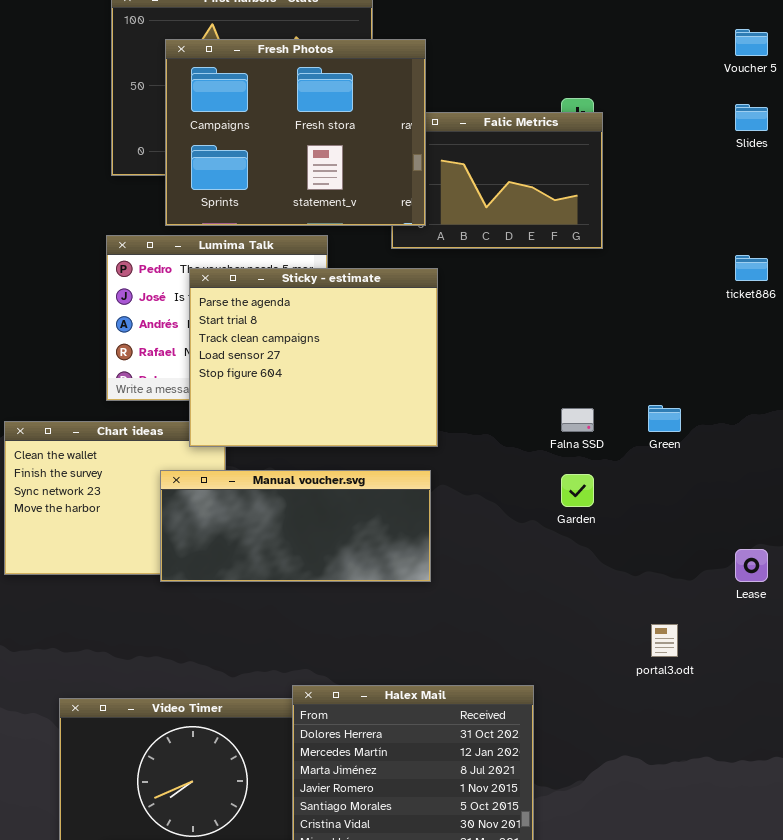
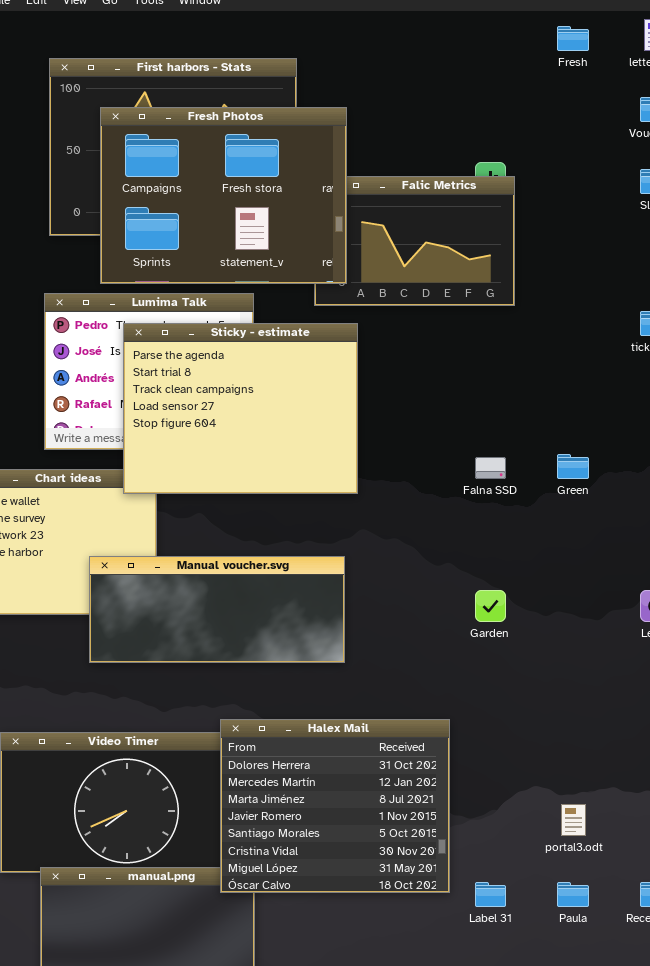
Manual voucher.svg: [160,470,431,582] -> [89,556,345,663], moved
Garden: [561,474,594,507] -> [475,590,506,622], moved
portal3.odt: [651,624,678,657] -> [561,804,586,836], moved

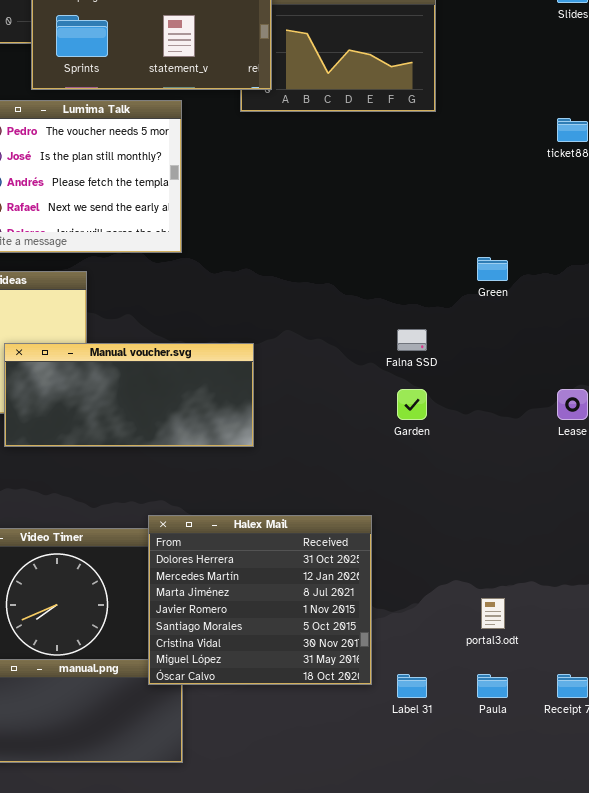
Sticky - estimate: [123,323,358,494] -> none, closed
Falna SSD: [475,457,506,479] -> [397,329,427,351], moved
Manual voucher.svg: [89,556,345,663] -> [4,343,254,447], moved

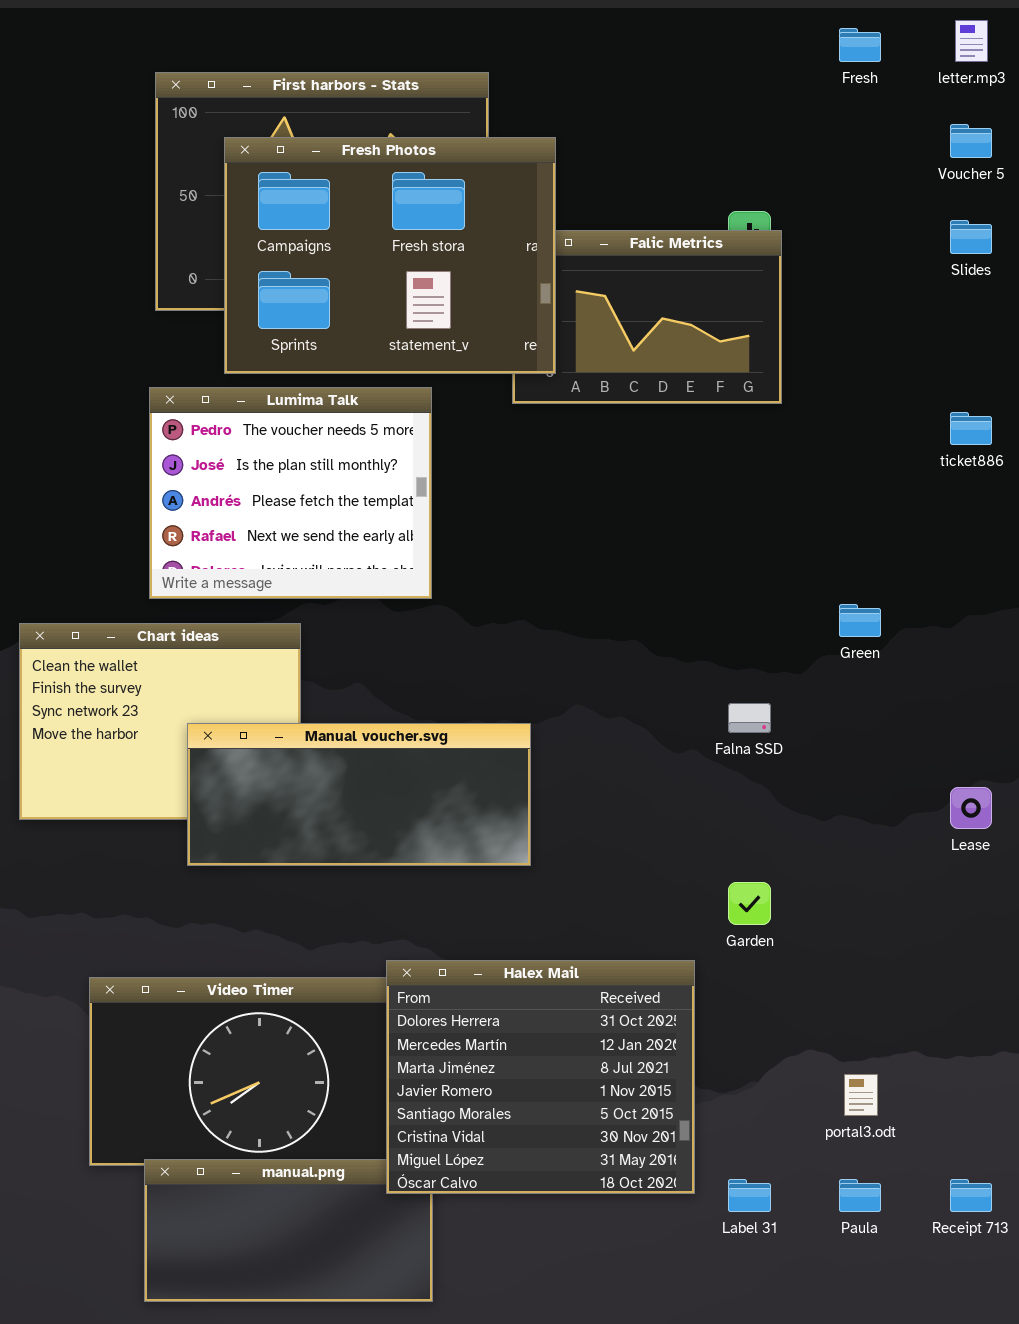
Garden: [397,389,427,420] -> [728,882,771,925], moved

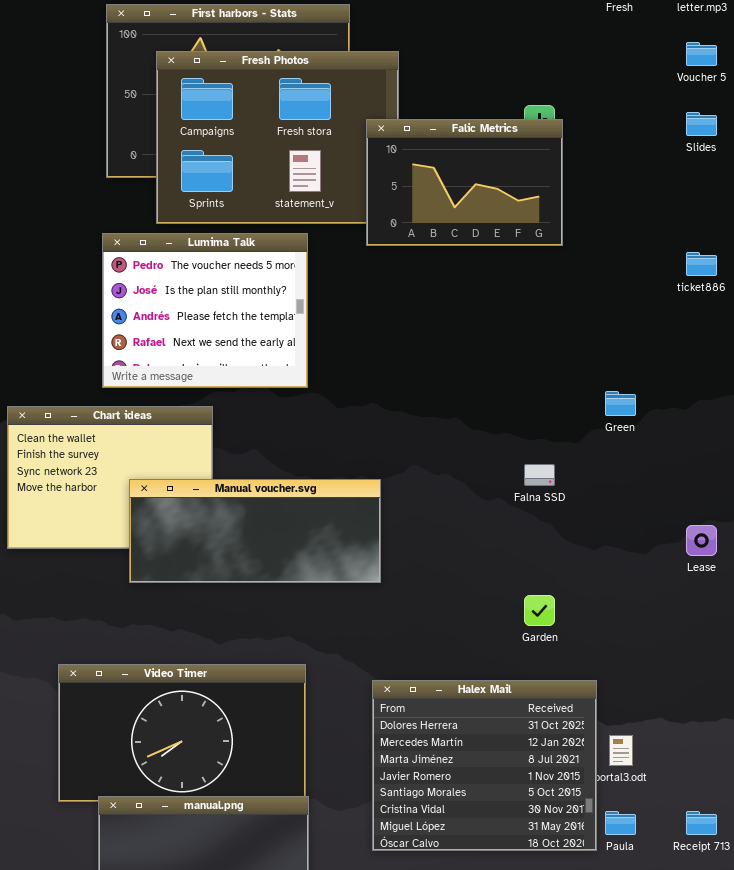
Falic Metrics: [512,230,782,404] -> [366,119,563,246], raised
Halex Mail: [386,960,695,1194] -> [372,680,597,851], moved

